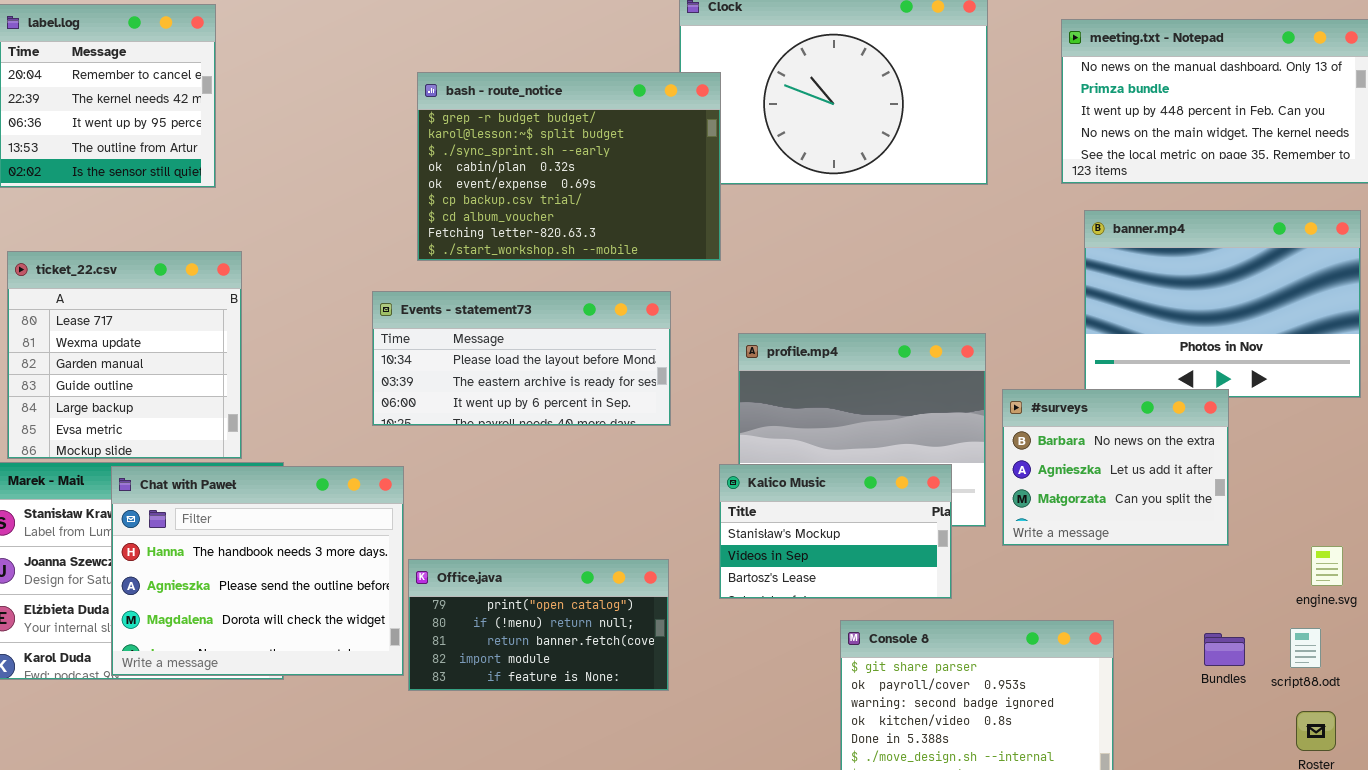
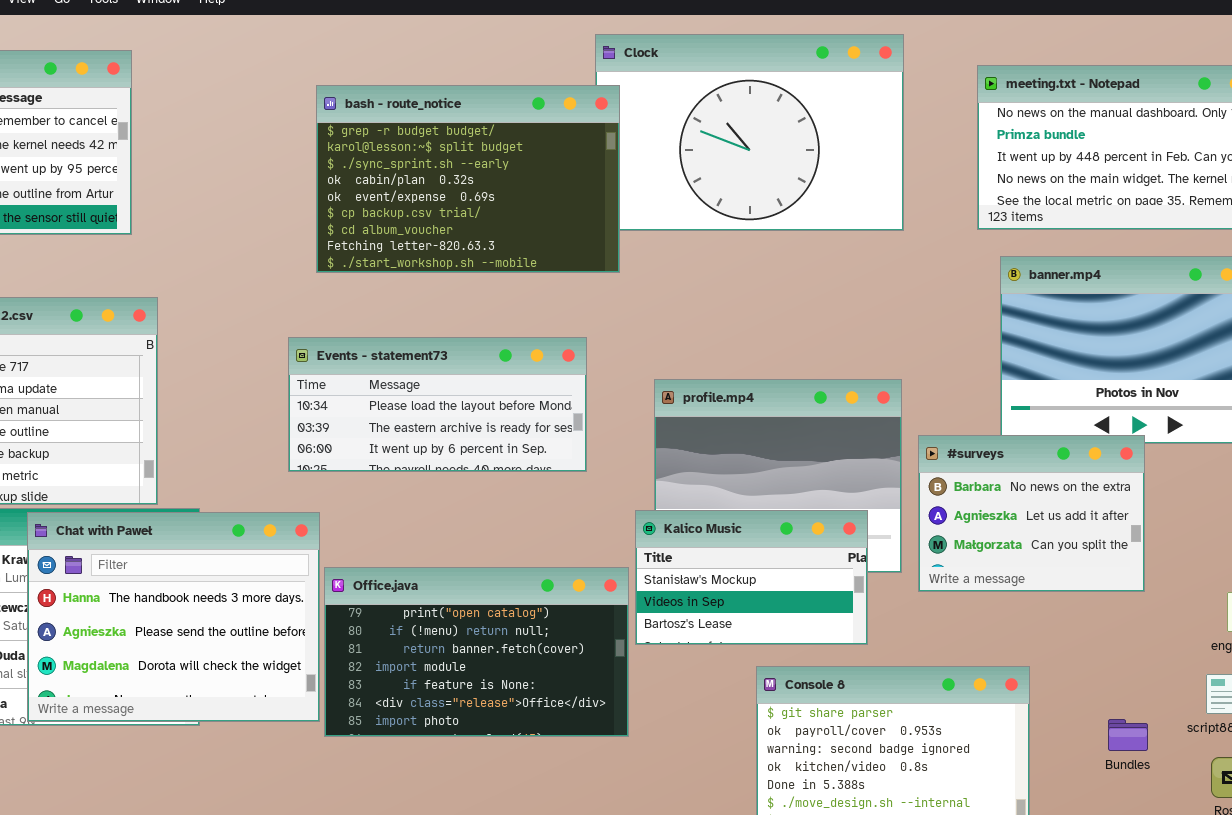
bash - route_notice: [417,72,721,261] -> [316,85,620,273], moved
Office.java: [408,559,669,691] -> [324,567,629,737], resized
Bundles: [1204,633,1245,666] -> [1108,719,1148,751], moved

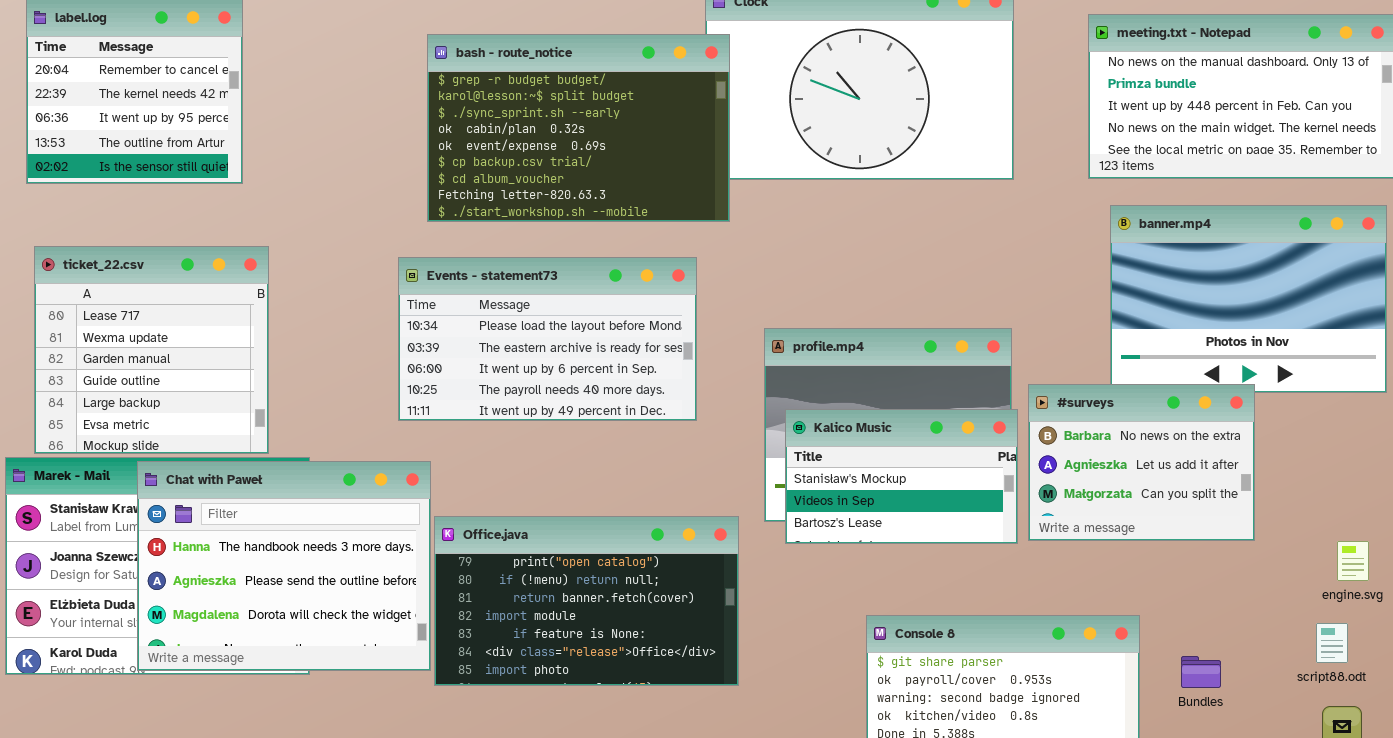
Events - statement73: [288,337,587,472] -> [398,257,697,421], resized
Kalico Music: [635,510,868,645] -> [785,409,1018,544], moved
Bundles: [1108,719,1148,751] -> [1181,656,1221,688], moved

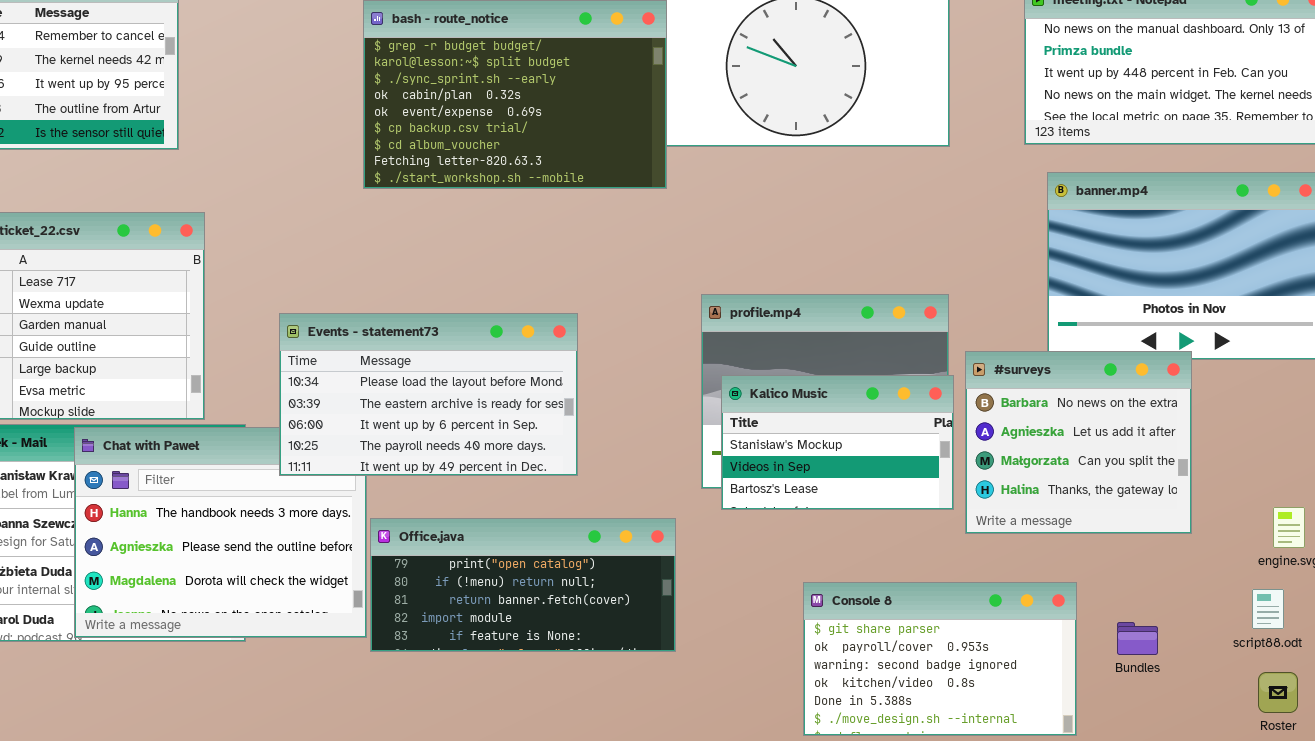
Events - statement73: [398,257,697,421] -> [279,313,578,476], moved
#surveys: [1028,384,1255,541] -> [965,351,1192,534], resized
Office.java: [434,516,739,686] -> [370,518,676,652], resized

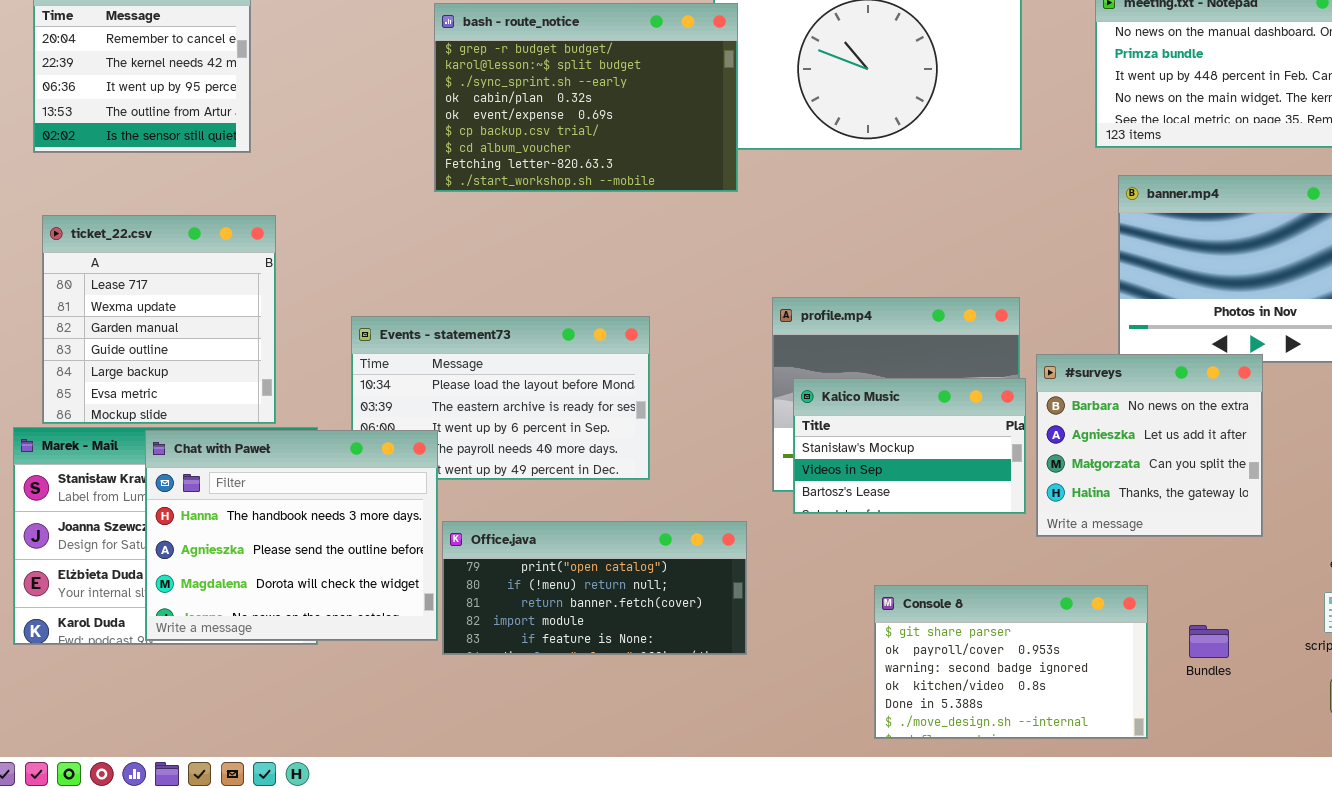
Chat with Paweł: [74,427,367,638] -> [145,430,438,641], raised

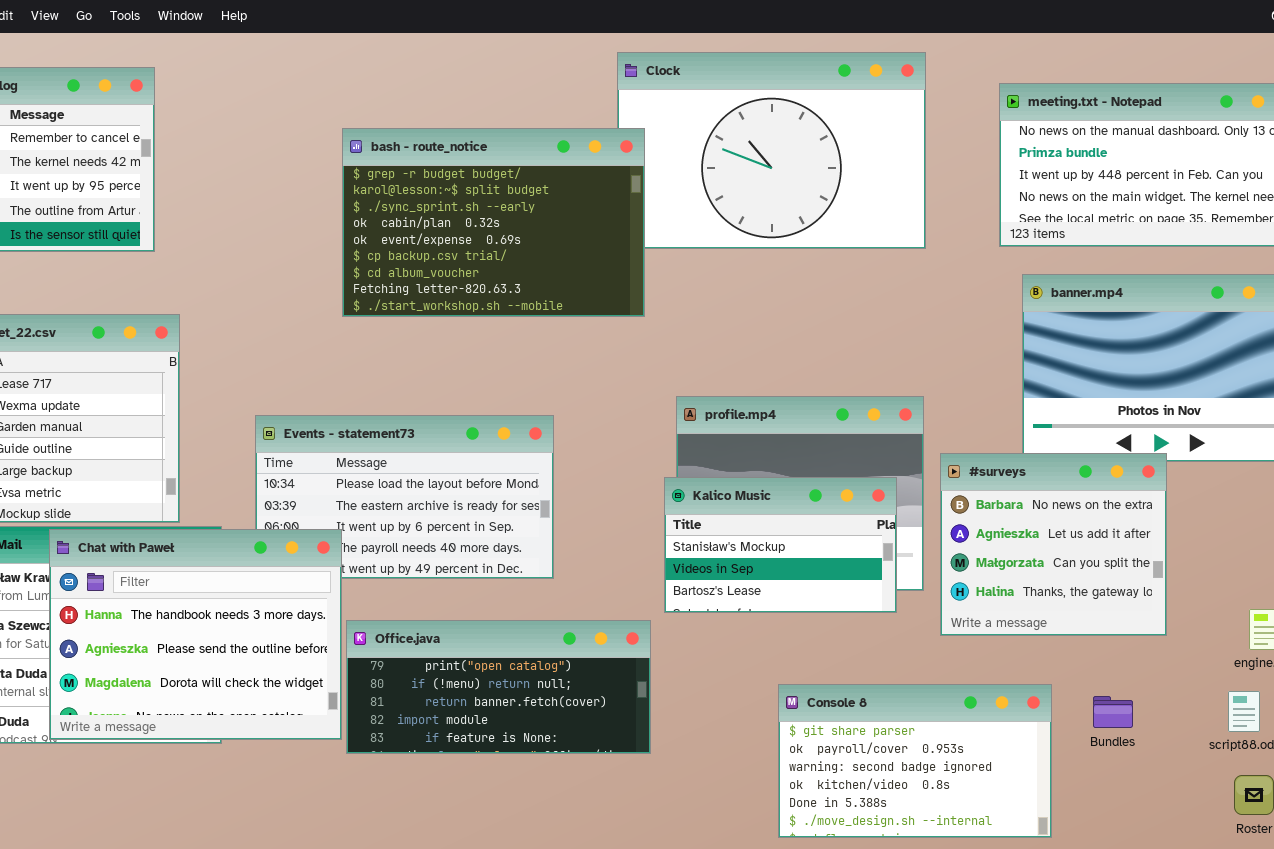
bash - route_notice: [434,3,738,192] -> [342,128,645,317], moved
Kalico Music: [793,378,1026,514] -> [664,477,897,613], moved
Bundles: [1189,625,1229,658] -> [1093,696,1133,728], moved

